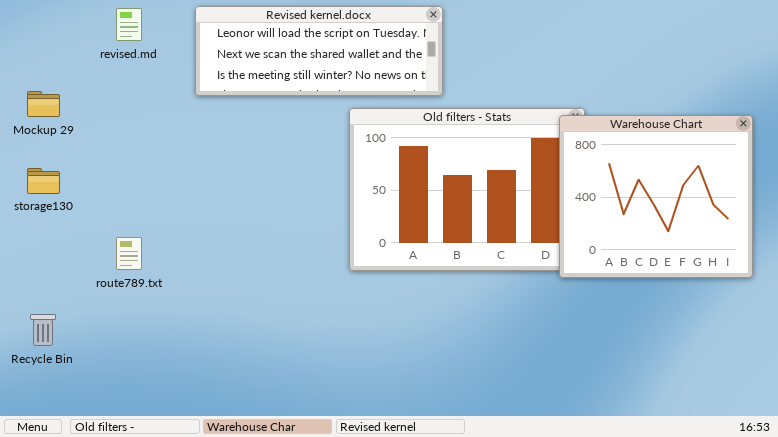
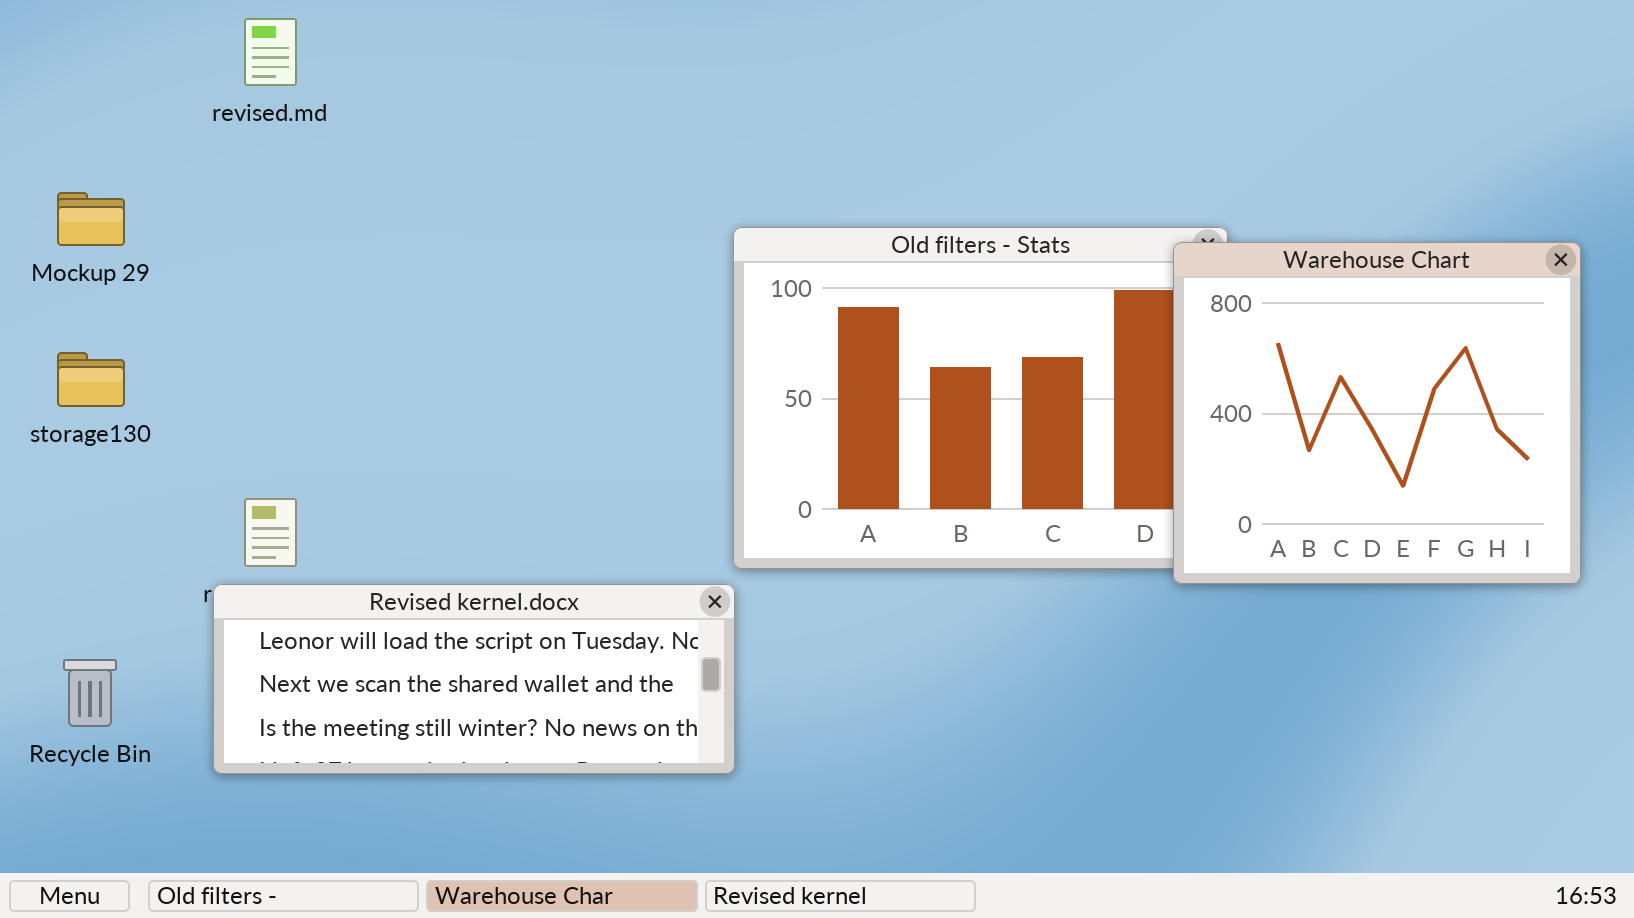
Revised kernel.docx: [195,6,443,96] -> [213,584,735,774], moved

